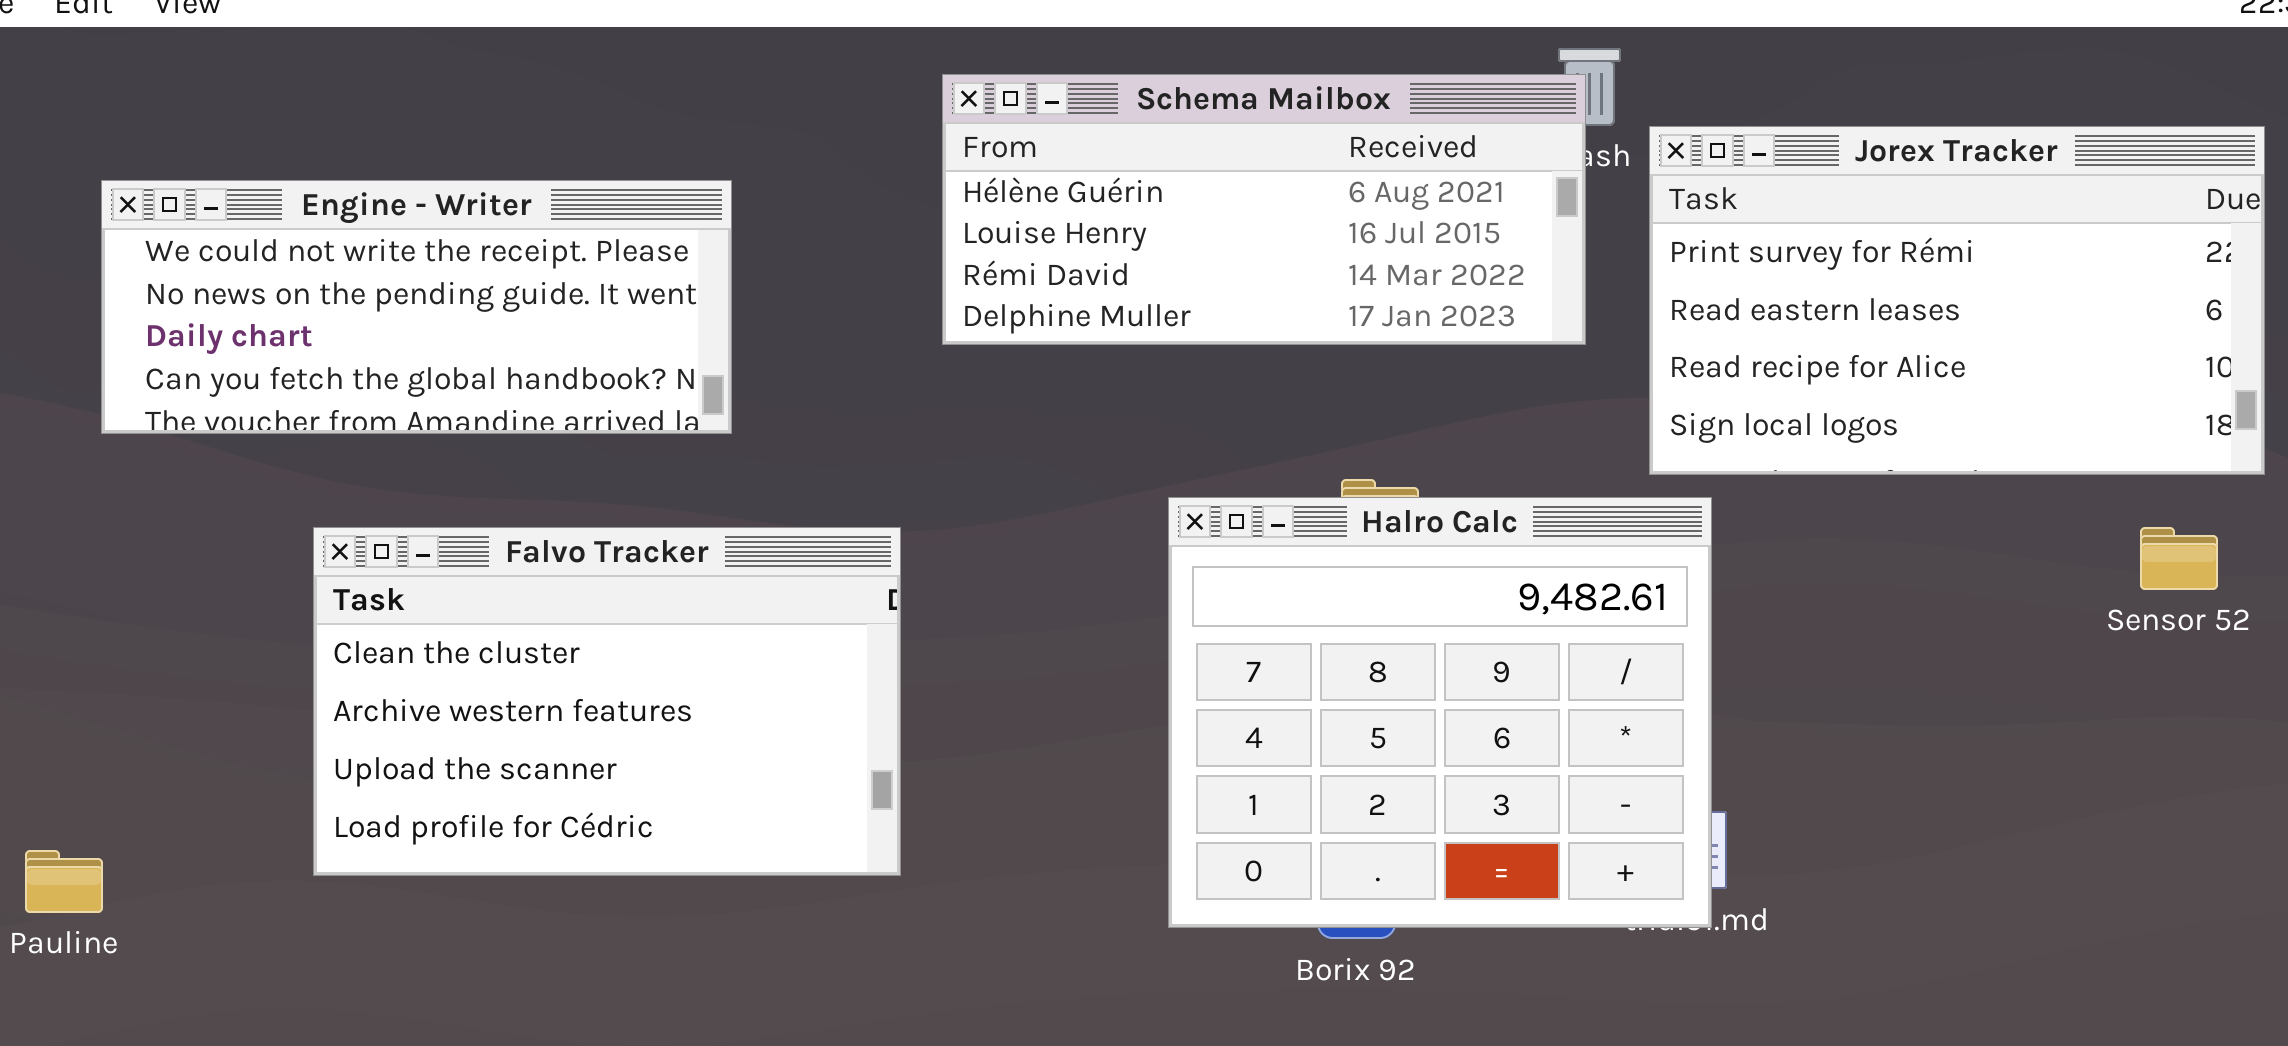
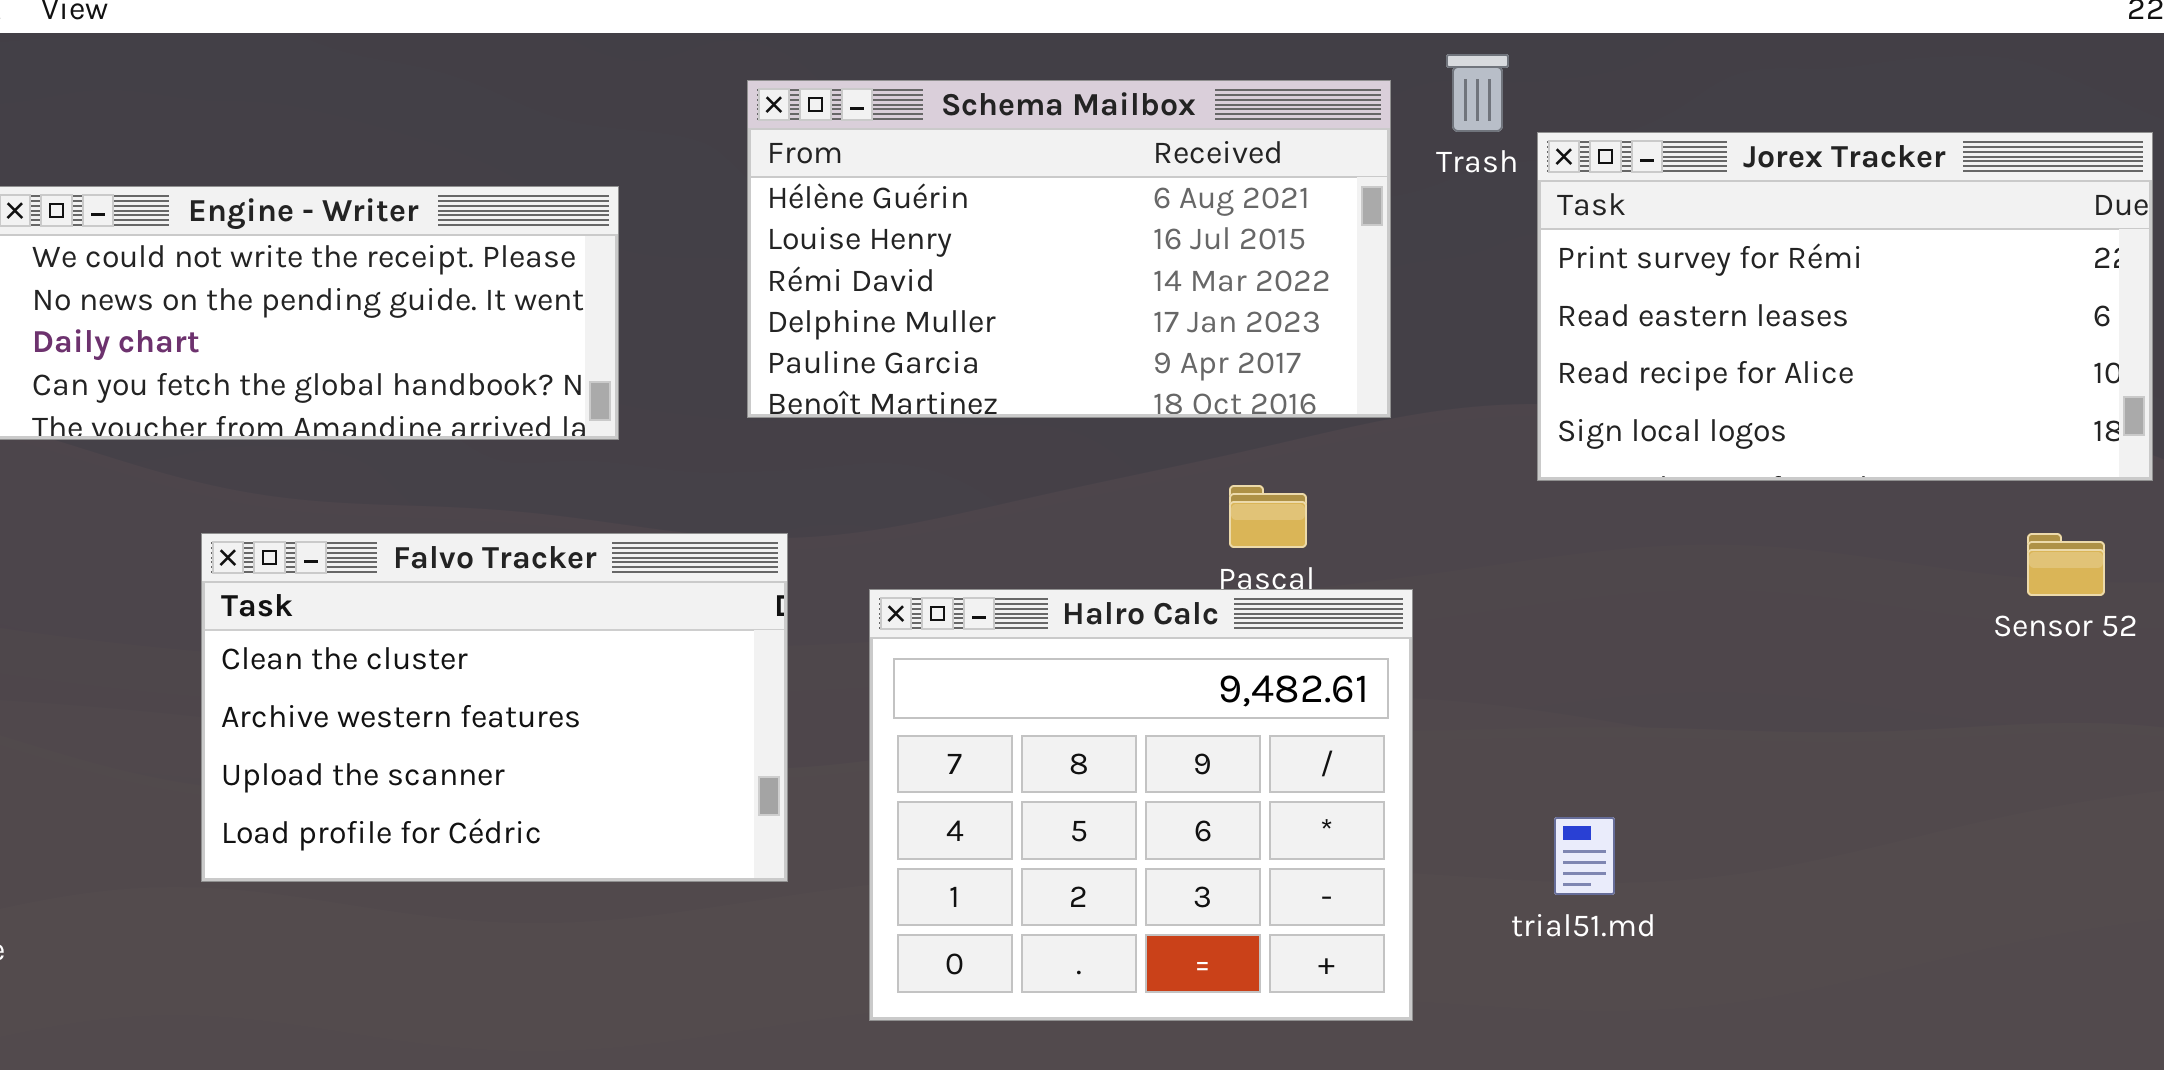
Schema Mailbox: [942,74,1586,345] -> [747,80,1391,418], moved, resized
Halro Calc: [1168,497,1712,928] -> [869,589,1413,1021], moved

